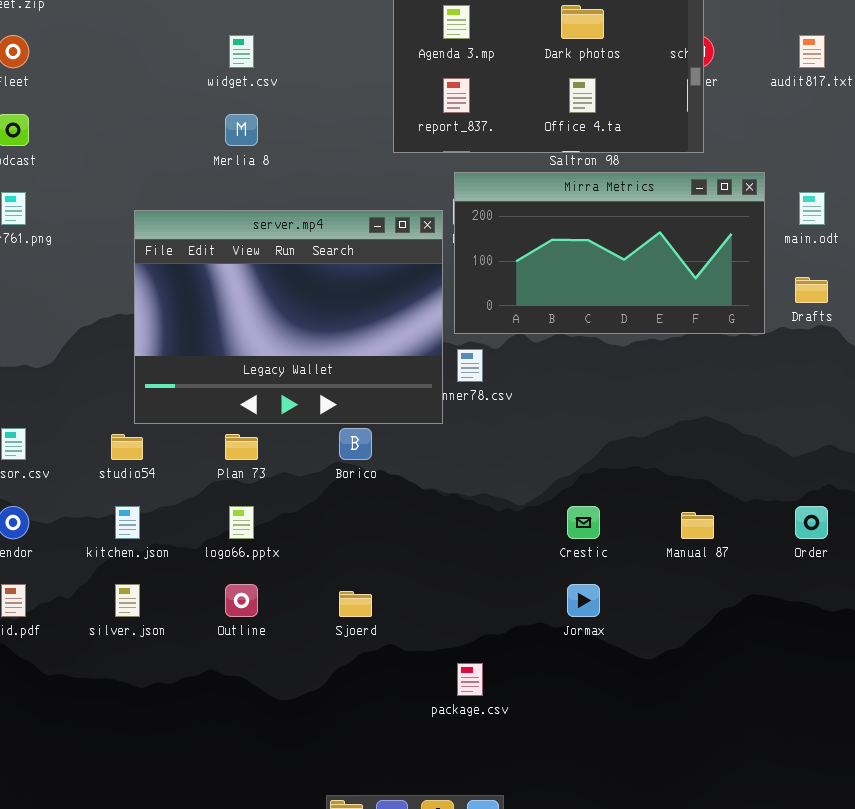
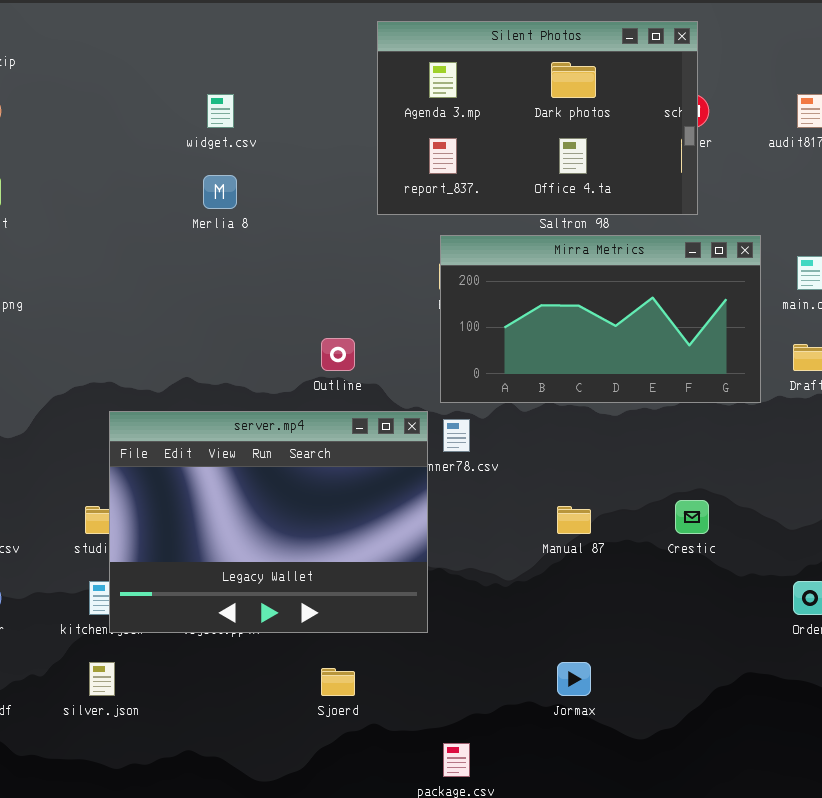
server.mp4: [134,210,443,424] -> [109,411,428,633], moved
Crestic: [567,506,600,539] -> [675,500,709,534], moved
Manual 87: [681,512,714,539] -> [557,506,591,534], moved
Outline: [225,584,258,617] -> [321,338,355,371], moved

